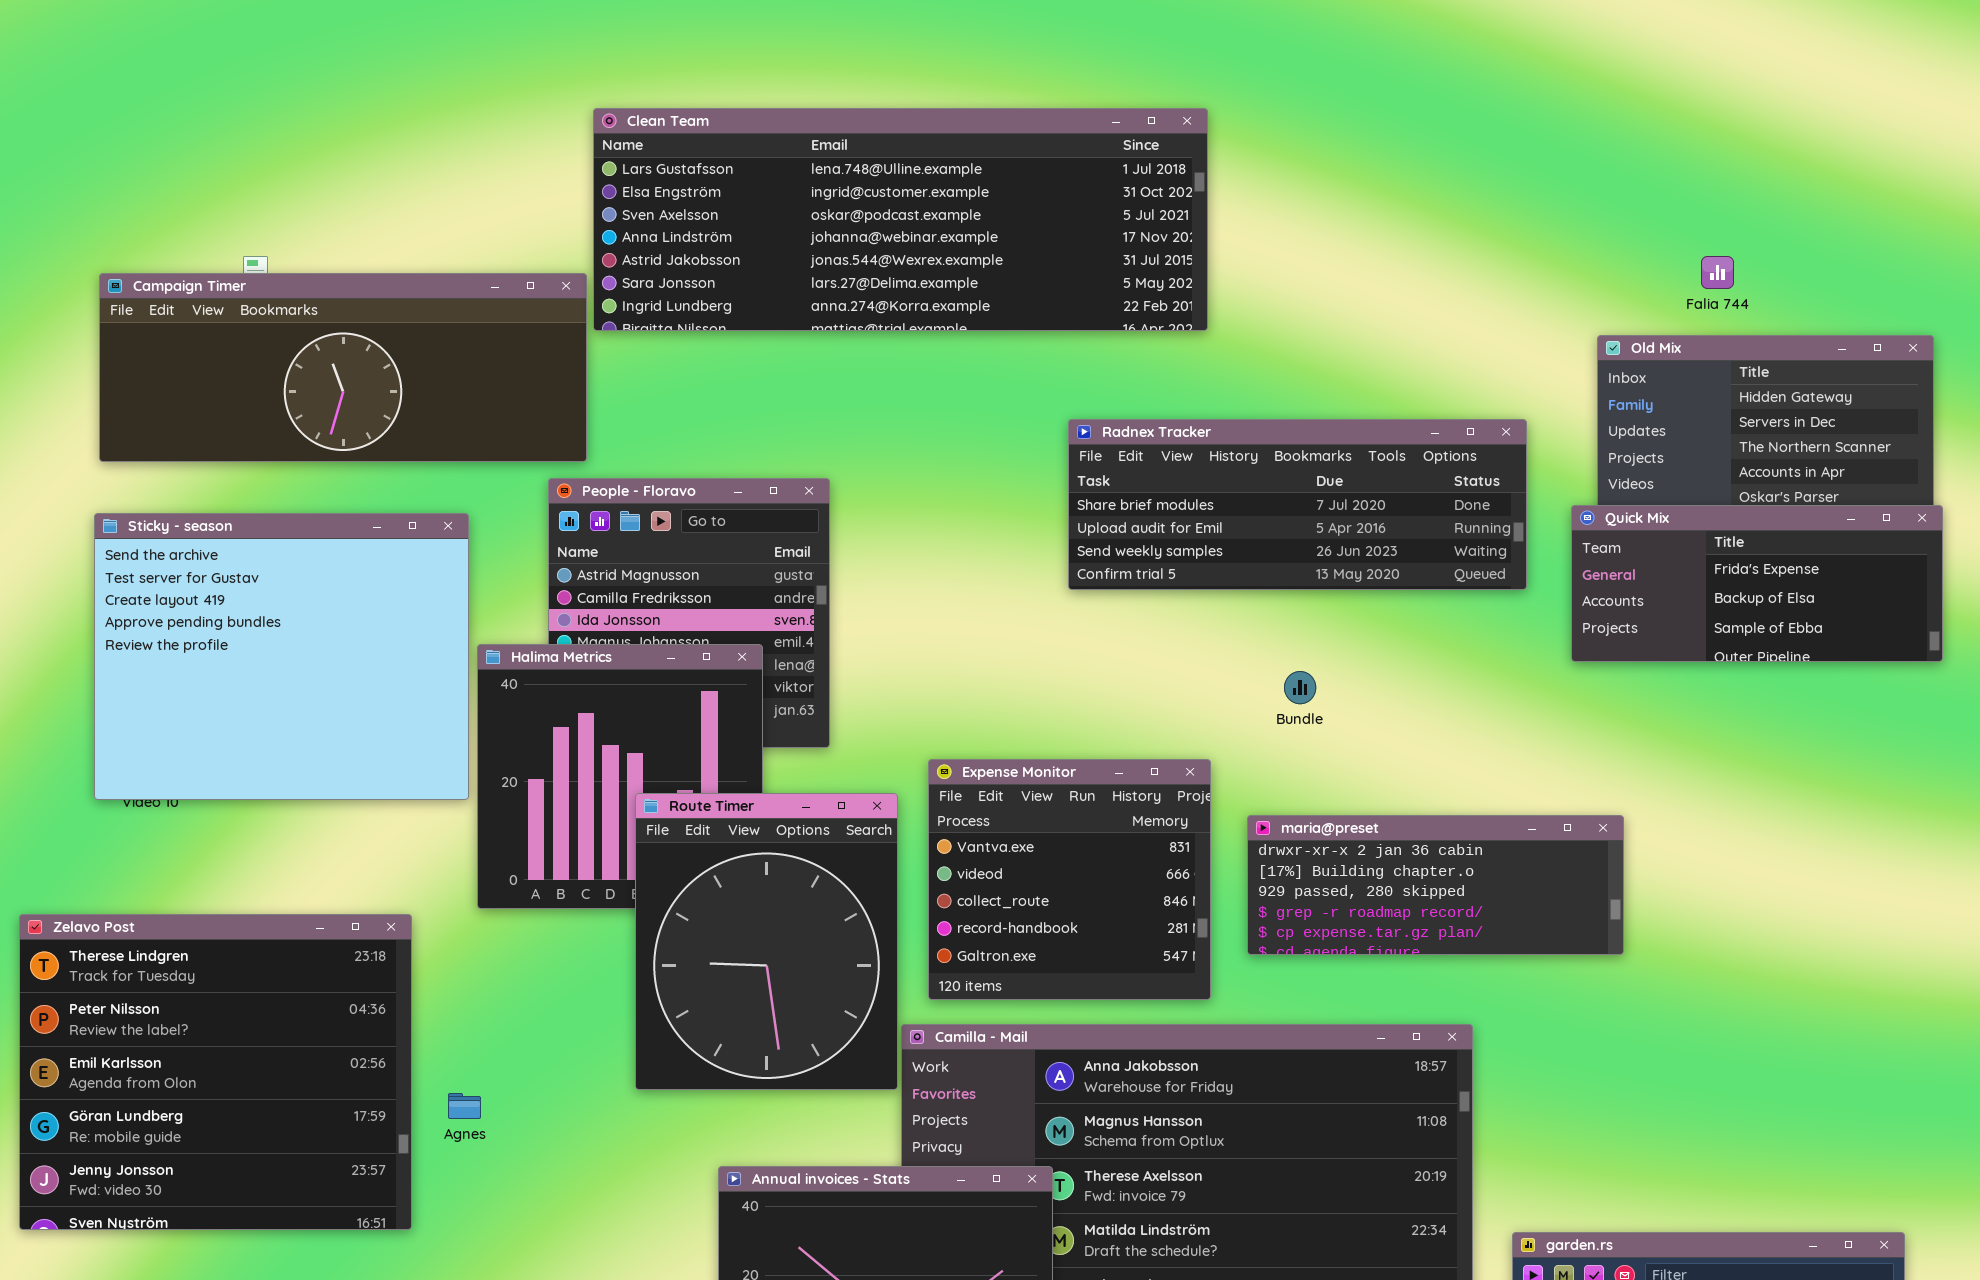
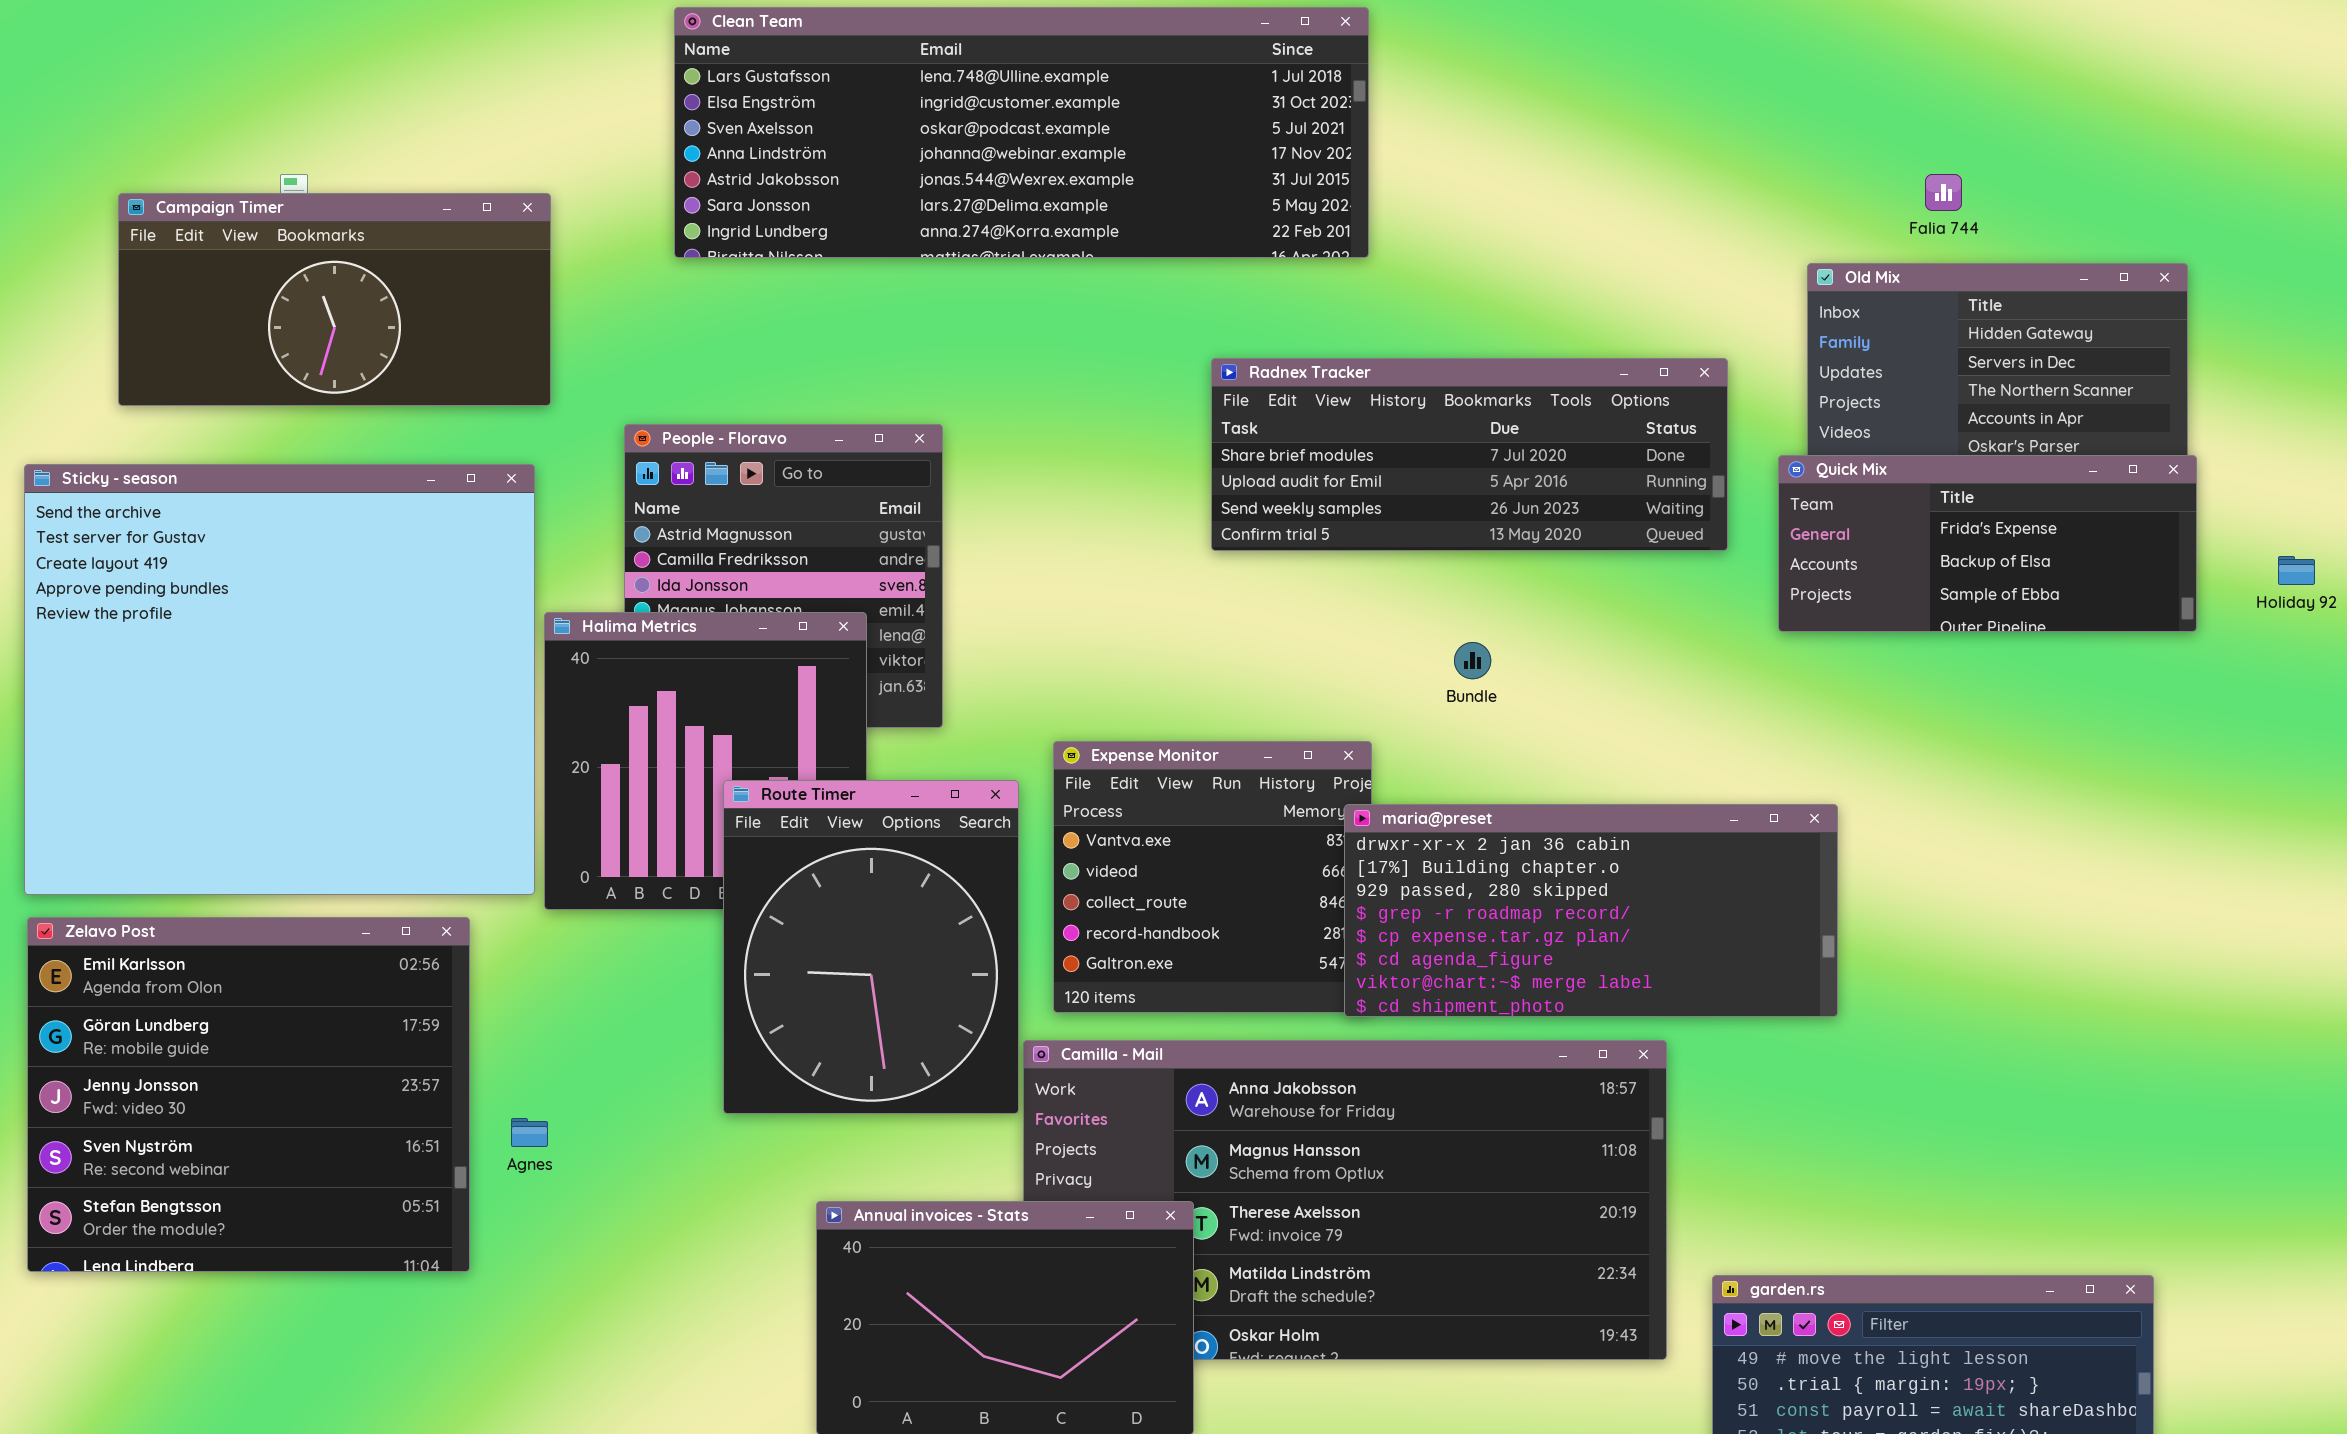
Campaign Timer: [99,273,587,462] -> [118,193,551,406], resized
Sticky - season: [94,513,469,800] -> [24,464,535,895], resized
maria@preset: [1247,815,1624,955] -> [1344,804,1838,1017], resized
Zelavo Post: [19,914,412,1230] -> [27,917,470,1272], scrolled down 2 rows

